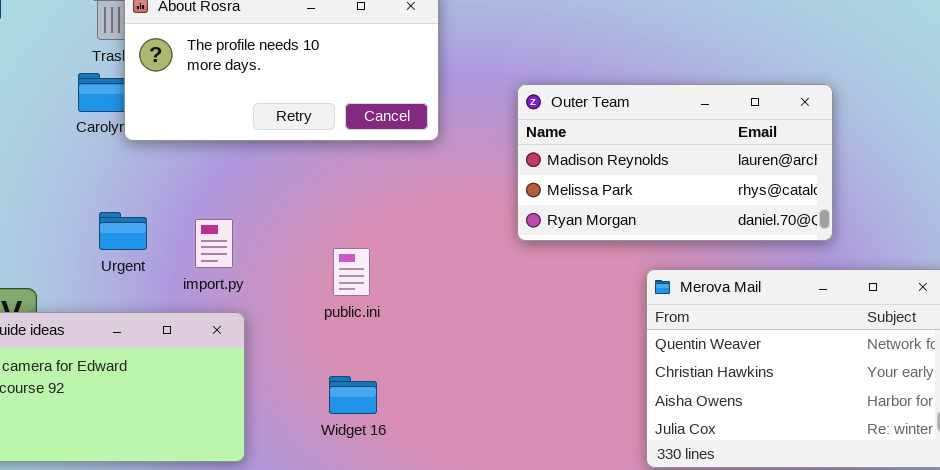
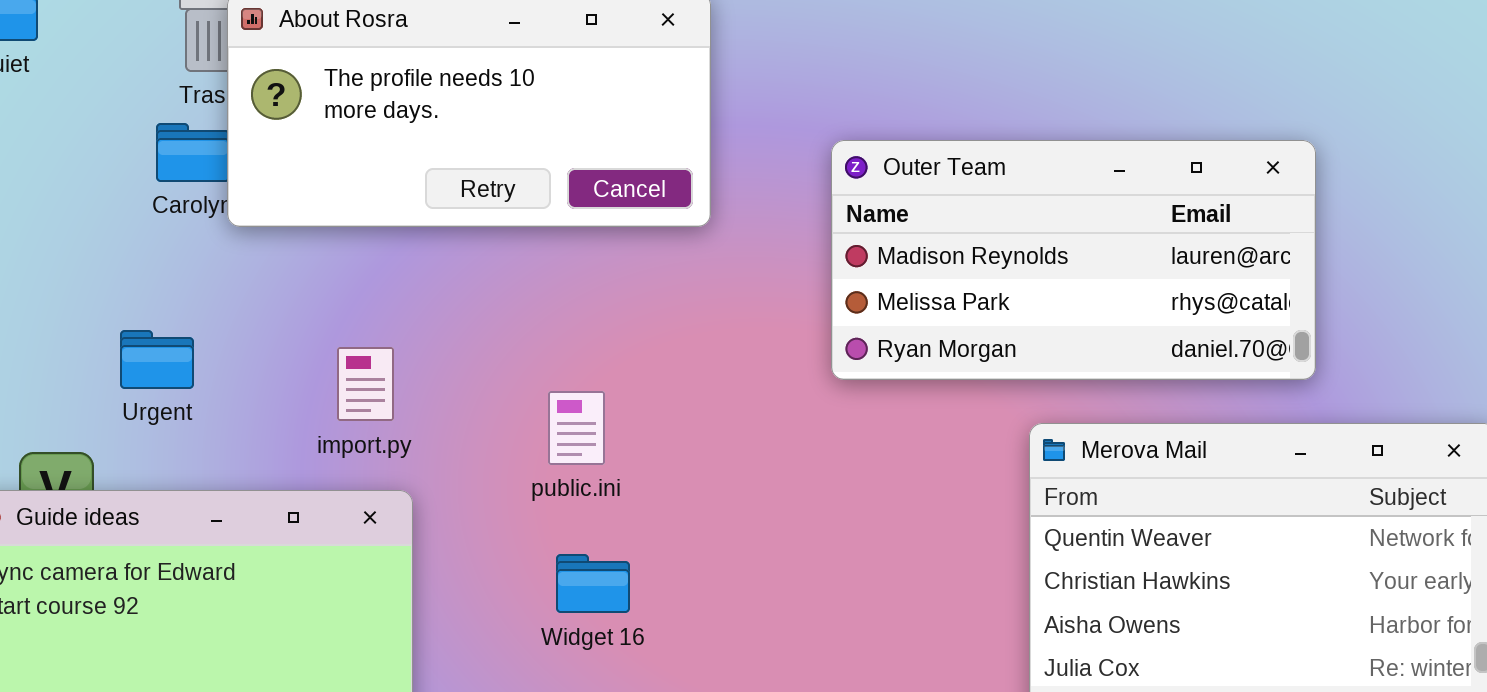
Urgent: [99,212,147,250] -> [120,330,194,389], moved
Widget 16: [329,376,377,414] -> [556,554,630,613], moved

